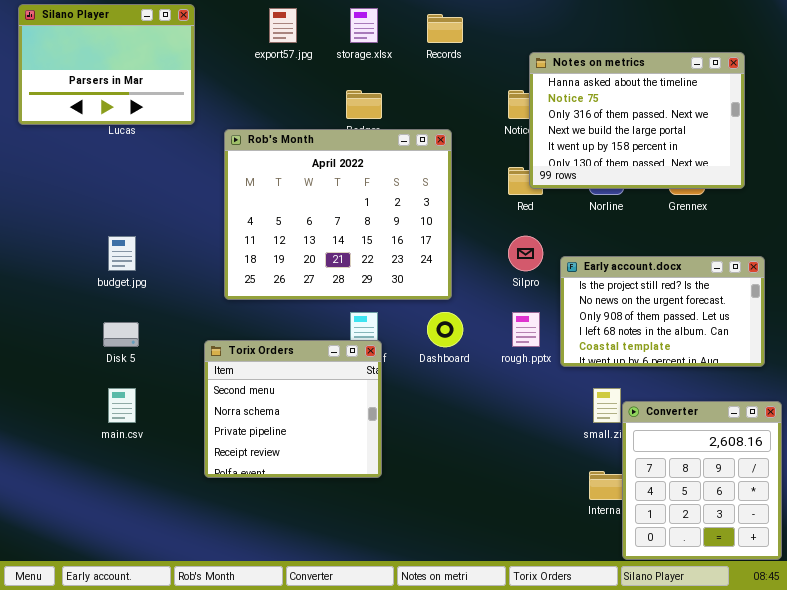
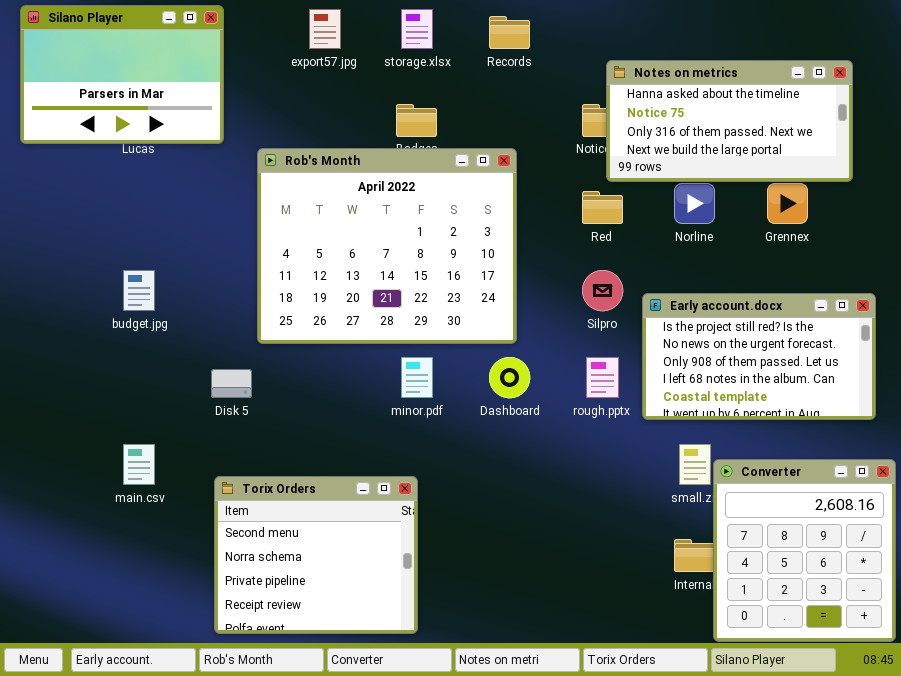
Notes on metrics: [529,52,745,189] -> [606,60,853,182], resized
Disk 5: [103,322,139,347] -> [211,369,252,398], moved
Torix Orders: [204,340,382,478] -> [214,476,418,634], moved

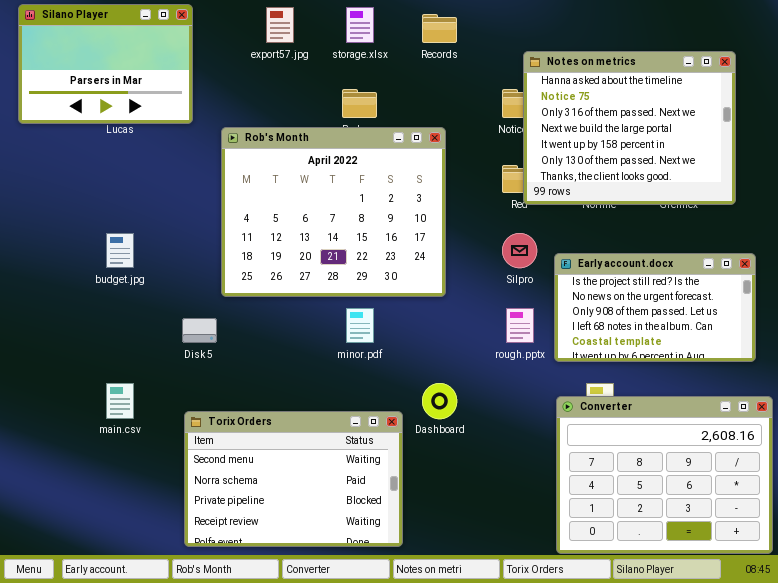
Notes on metrics: [606,60,853,182] -> [523,51,736,205], resized
Dashboard: [489,357,530,398] -> [422,383,457,419], moved
Converter: [713,459,896,642] -> [556,396,773,554], resized
Torix Orders: [214,476,418,634] -> [184,411,403,547], resized

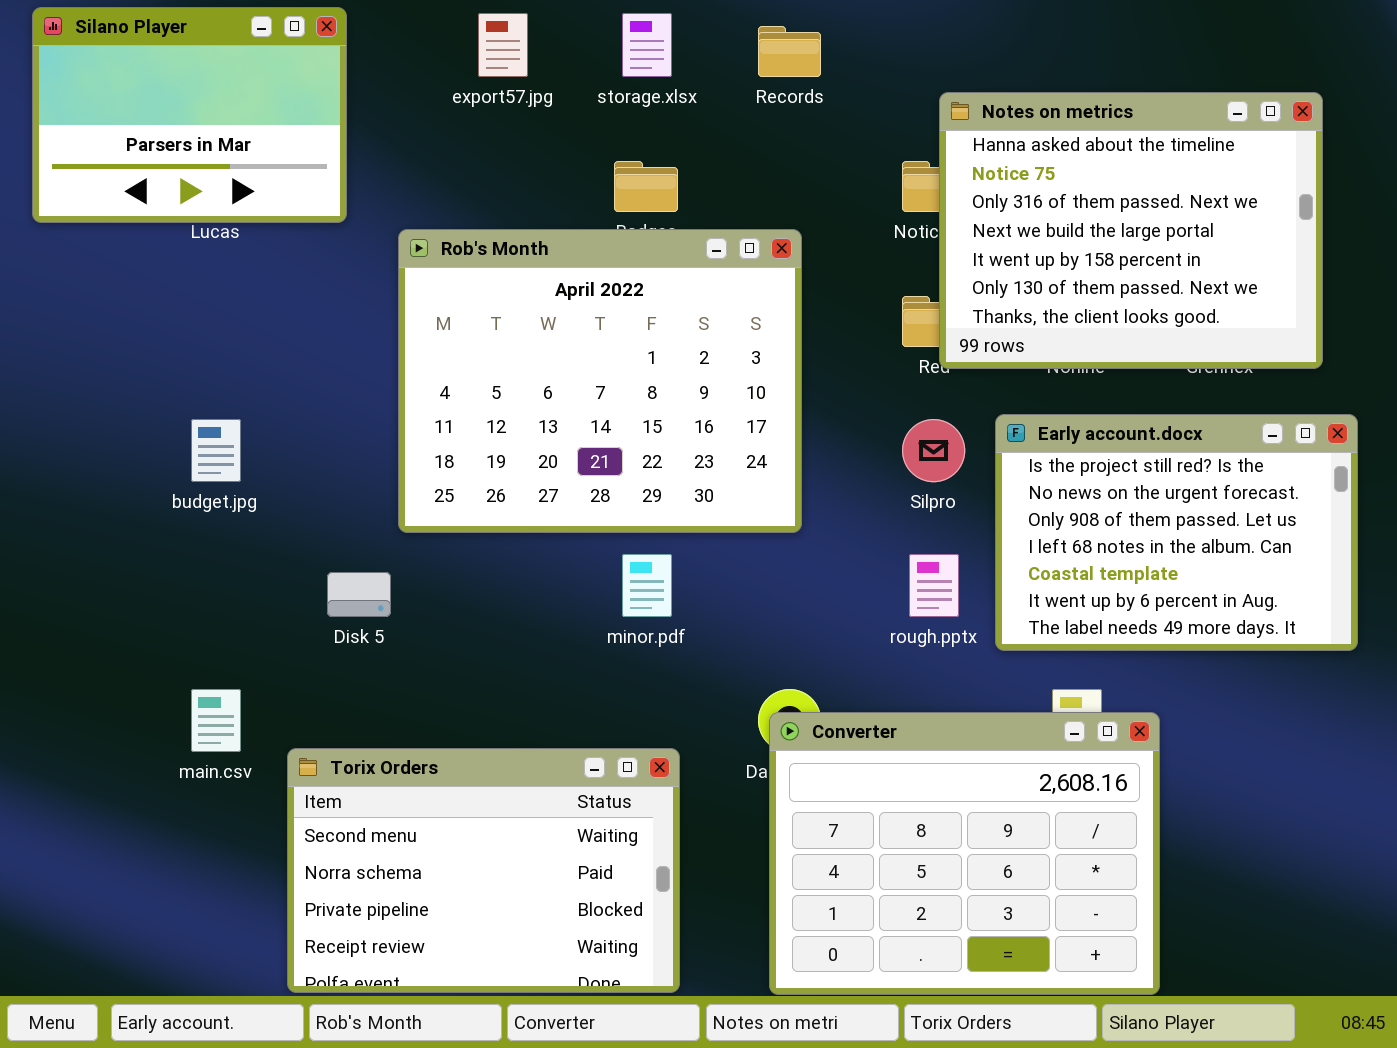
Early account.docx: [554,253,756,362] -> [995,414,1358,651], resized
Converter: [556,396,773,554] -> [769,712,1160,995], moved
Torix Orders: [184,411,403,547] -> [287,748,680,993], moved

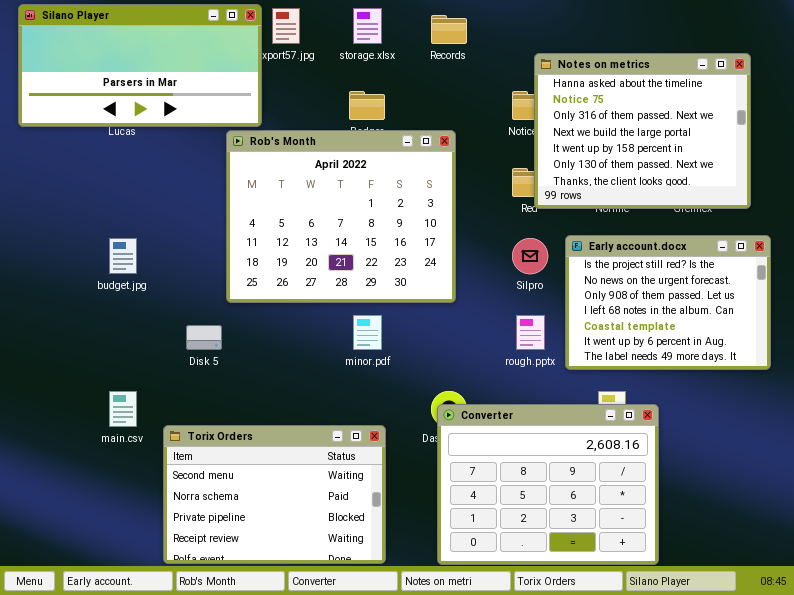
Silano Player: [32,7,347,223] -> [18,4,262,127], resized

